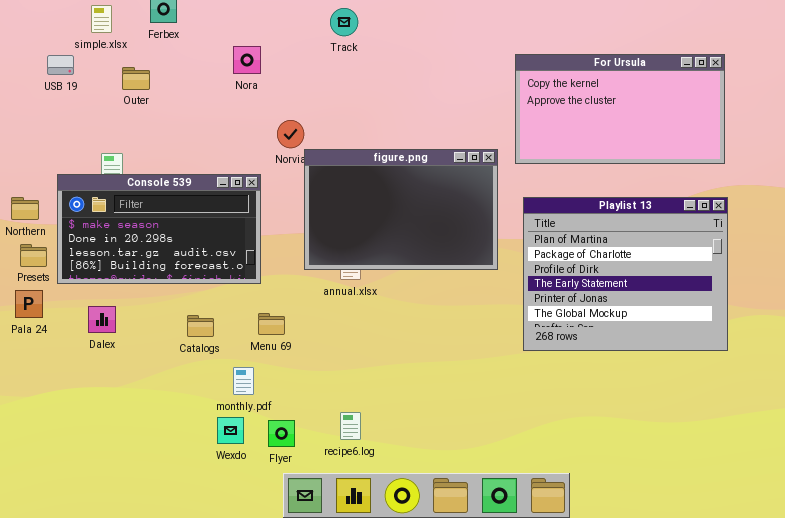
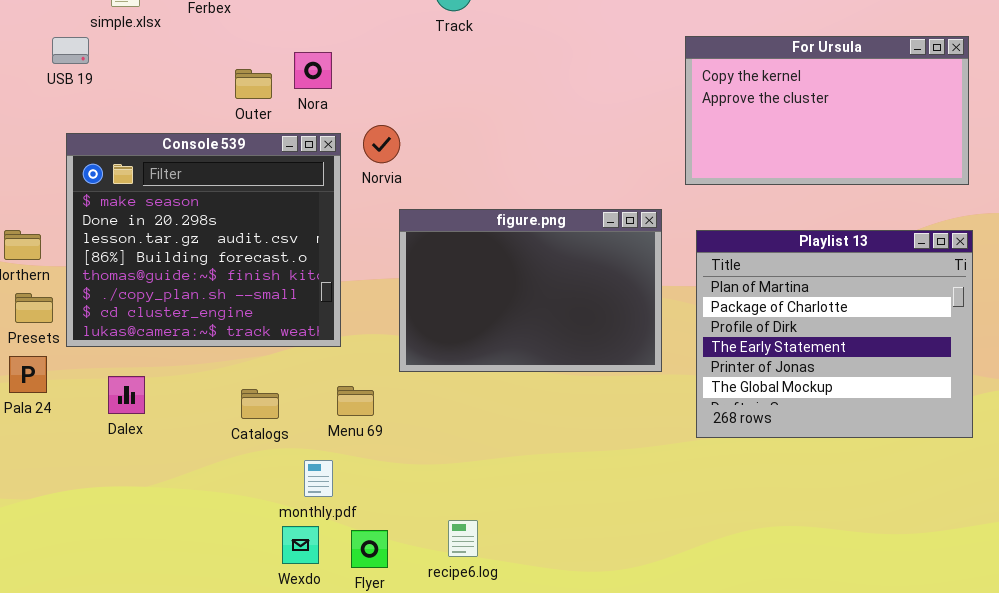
Nora: [233,46,261,74] -> [294,52,332,89], moved
Outer: [122,67,150,90] -> [235,69,272,99], moved
figure.png: [304,149,498,270] -> [399,209,662,372], moved
Console 539: [57,174,261,284] -> [66,133,341,347], resized

